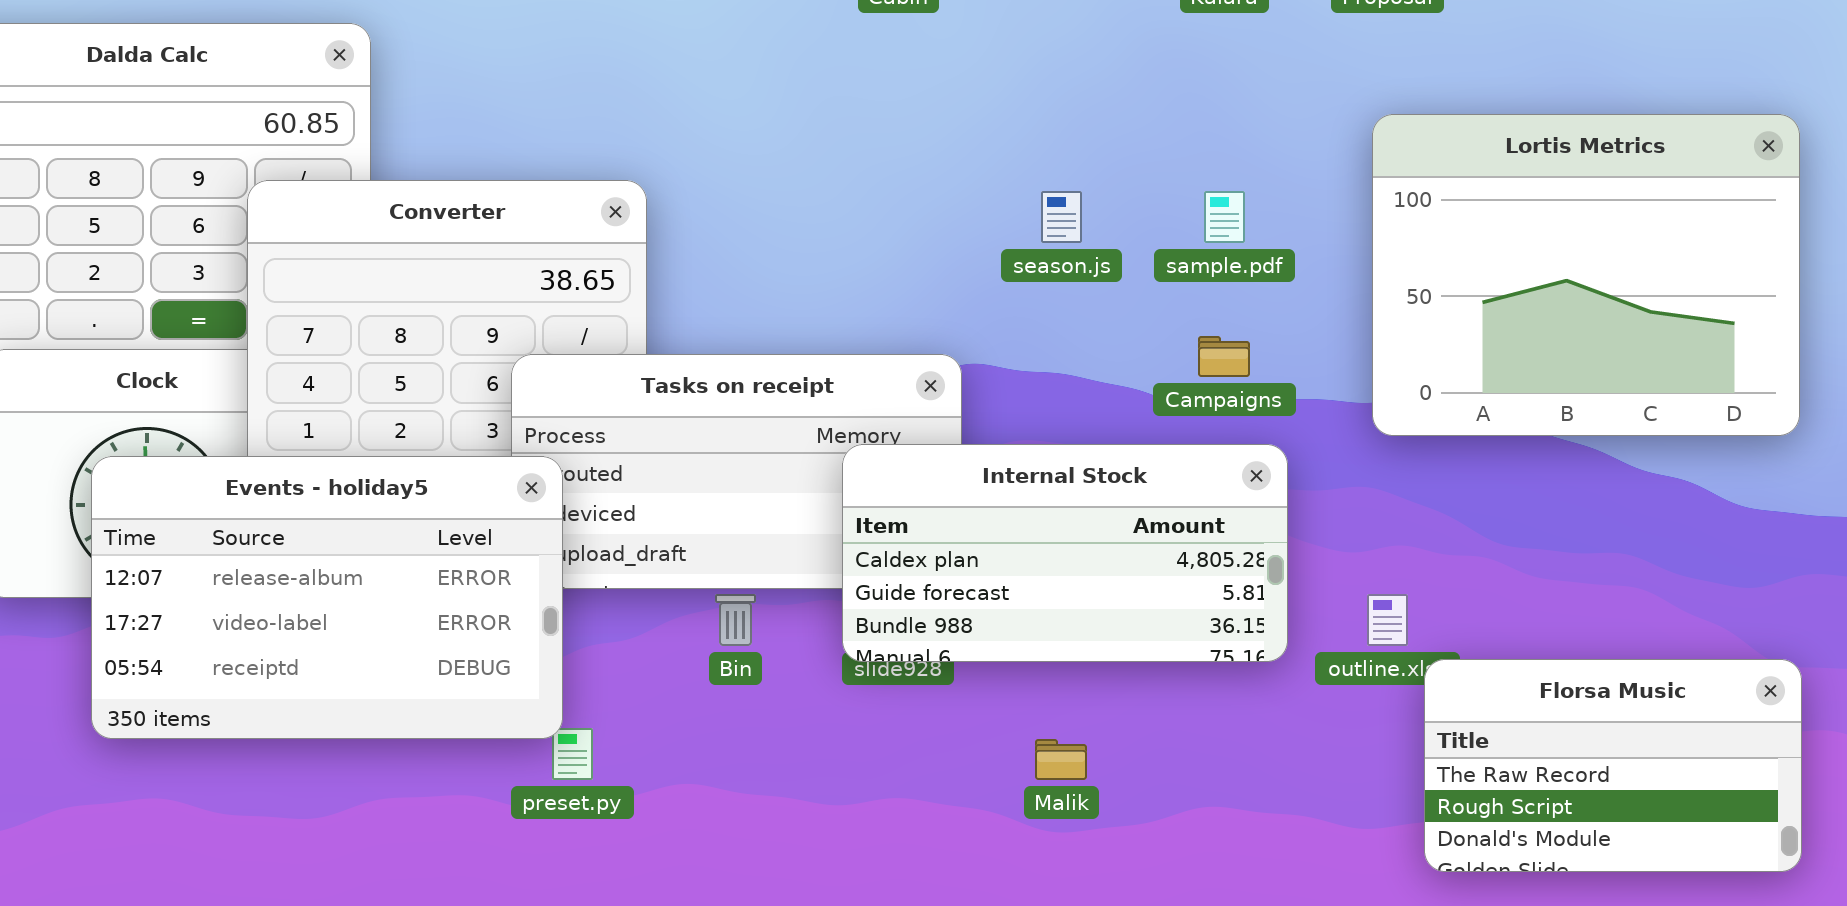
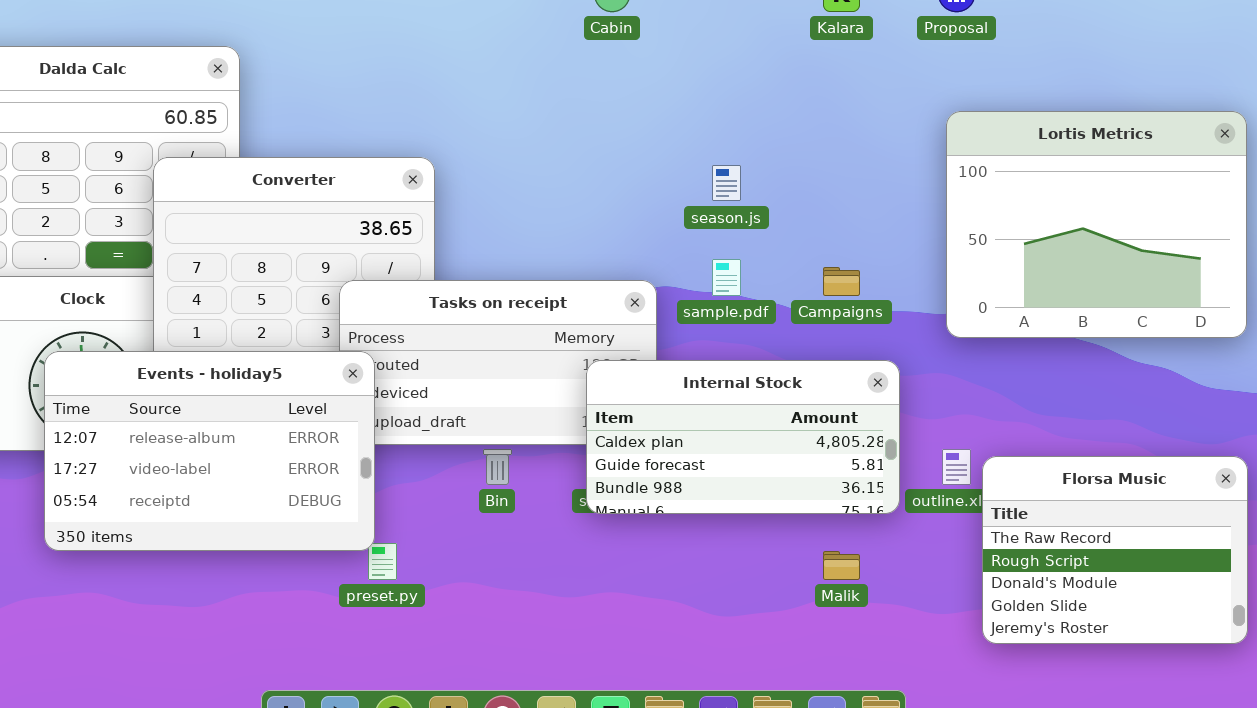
sample.pdf: [1204,191,1245,243] -> [712,259,741,296], moved
Internal Stock: [842,444,1288,662] -> [586,360,900,514], moved
Florsa Music: [1424,659,1802,872] -> [982,456,1248,644], resized
Malik: [1035,739,1087,780] -> [823,551,860,580], moved

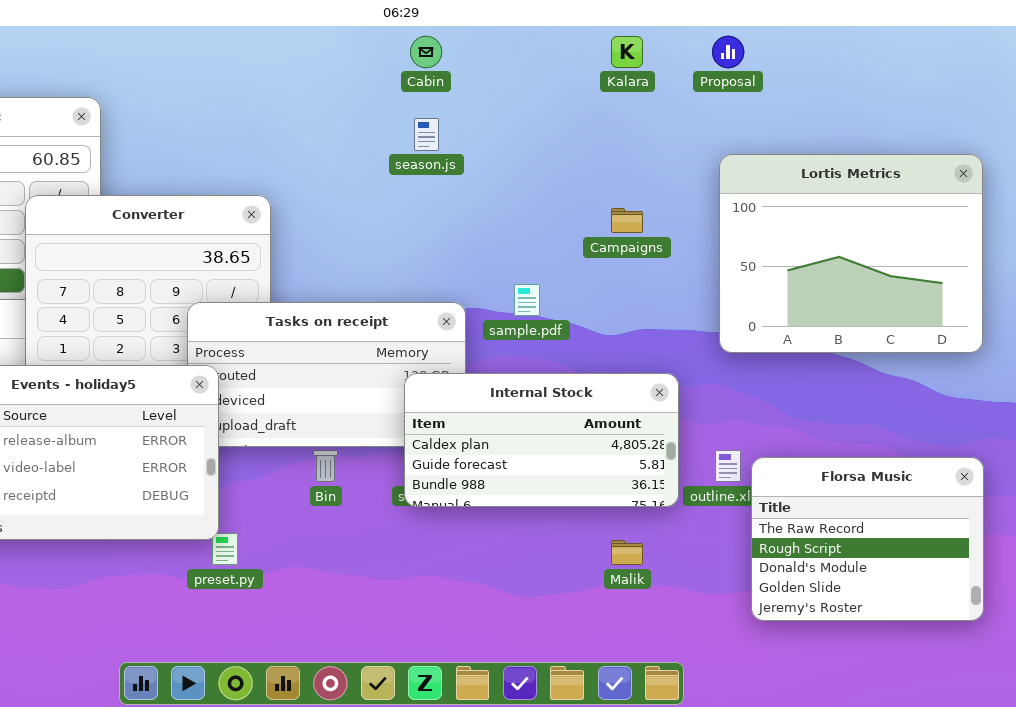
season.js: [712,165,741,201] -> [414,118,439,151], moved
Campaigns: [823,267,860,296] -> [611,208,643,233], moved

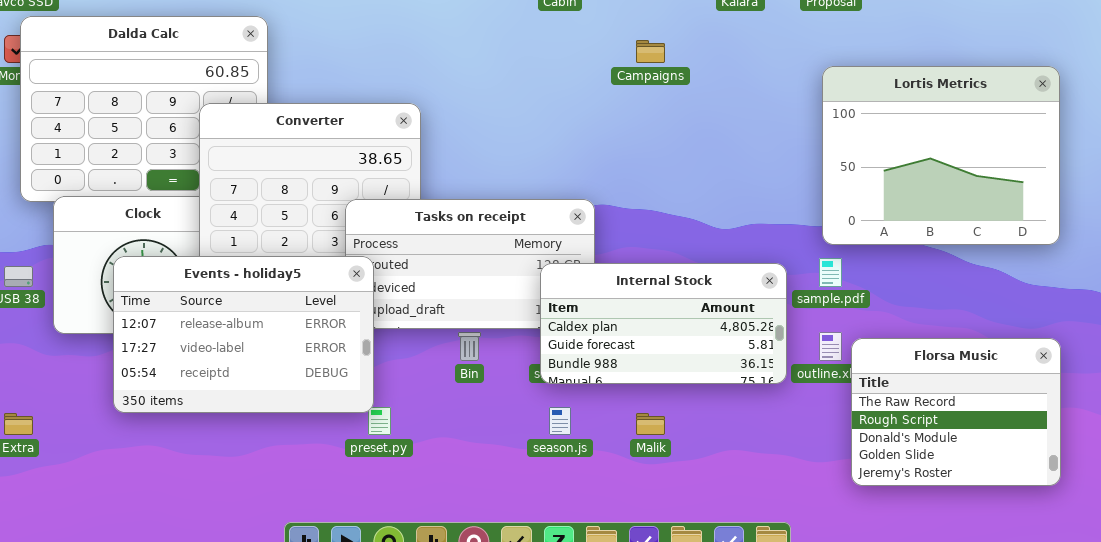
season.js: [414,118,439,151] -> [549,407,571,435], moved
Campaigns: [611,208,643,233] -> [636,40,665,63], moved
sample.pdf: [514,284,540,316] -> [819,258,842,287], moved
Malik: [611,540,643,565] -> [636,413,665,435], moved

